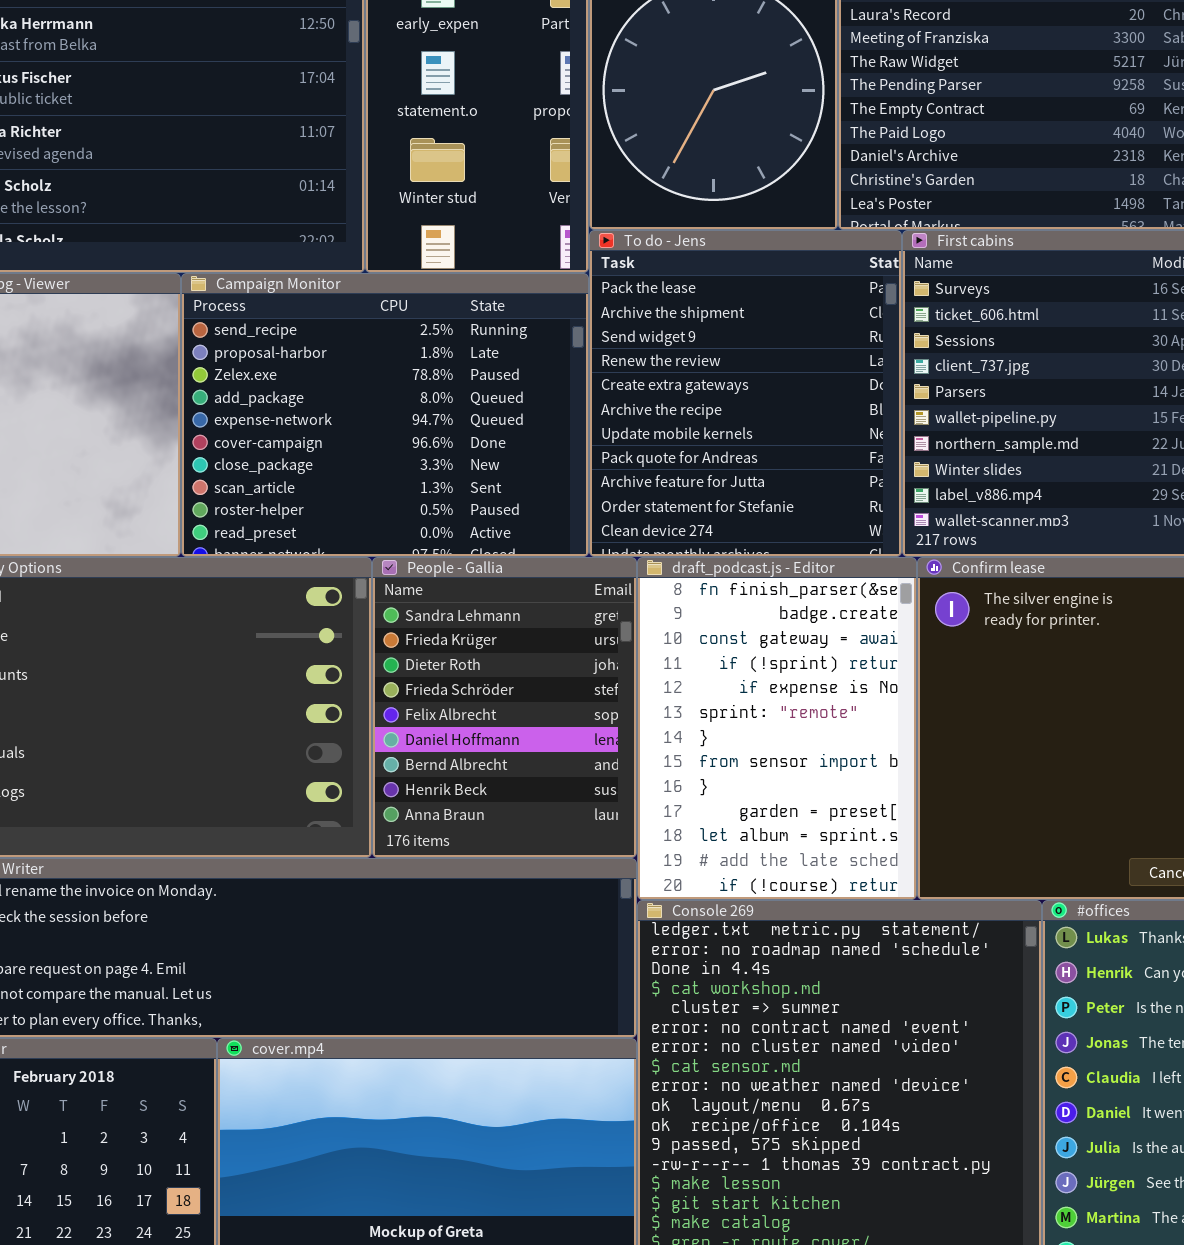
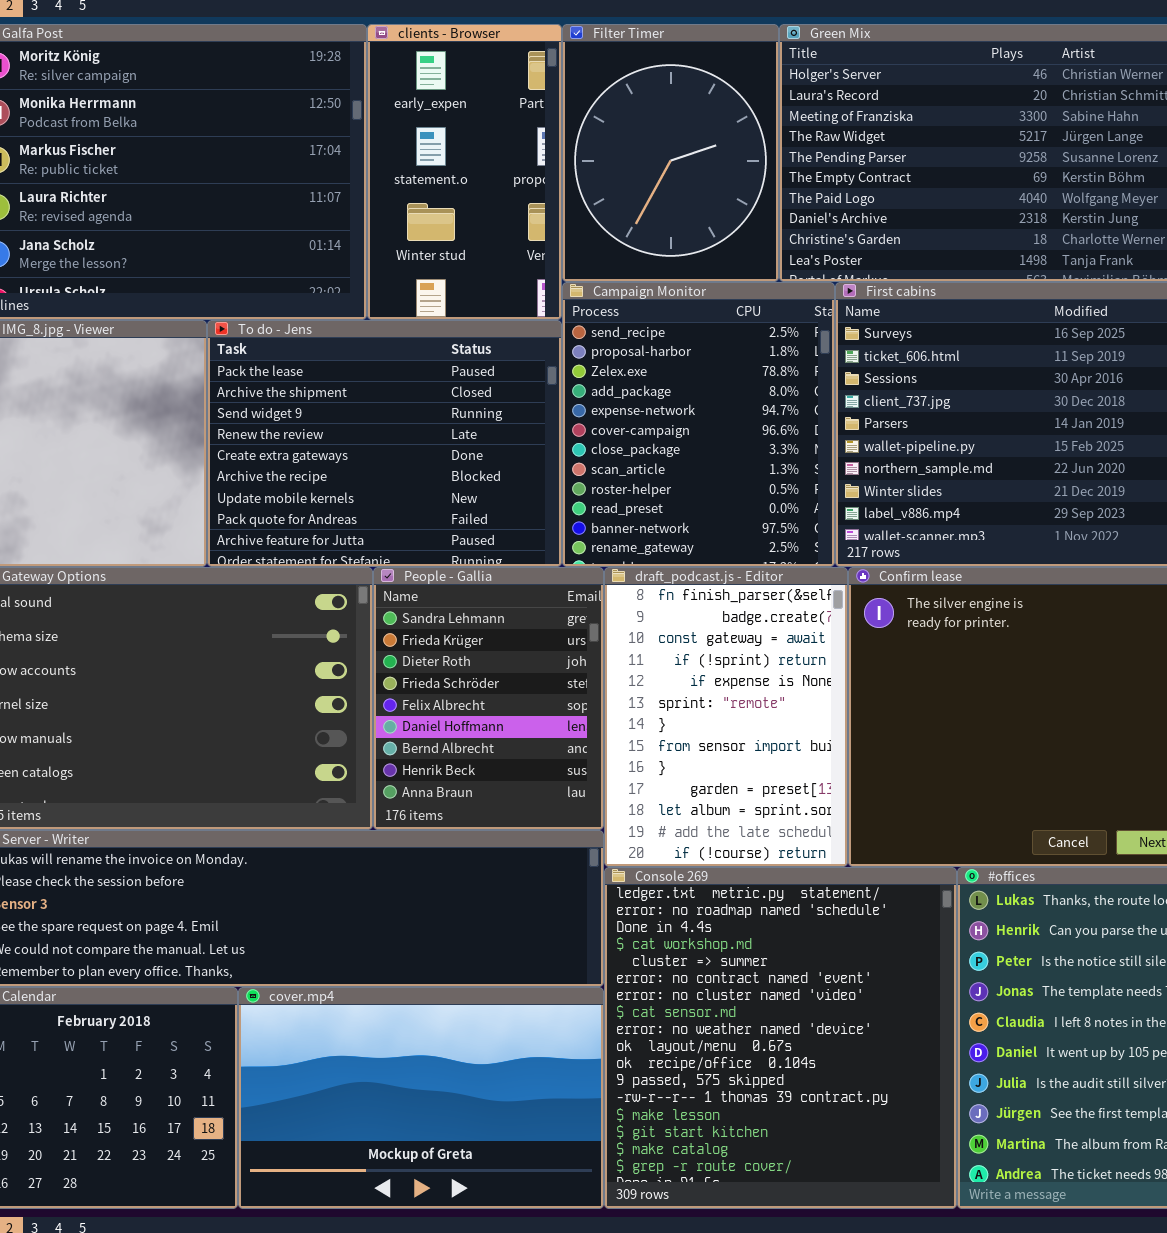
To do - Jens: [589,230,902,557] -> [207,320,562,567], moved, resized
Campaign Monitor: [181,273,589,557] -> [562,282,835,567], moved, resized

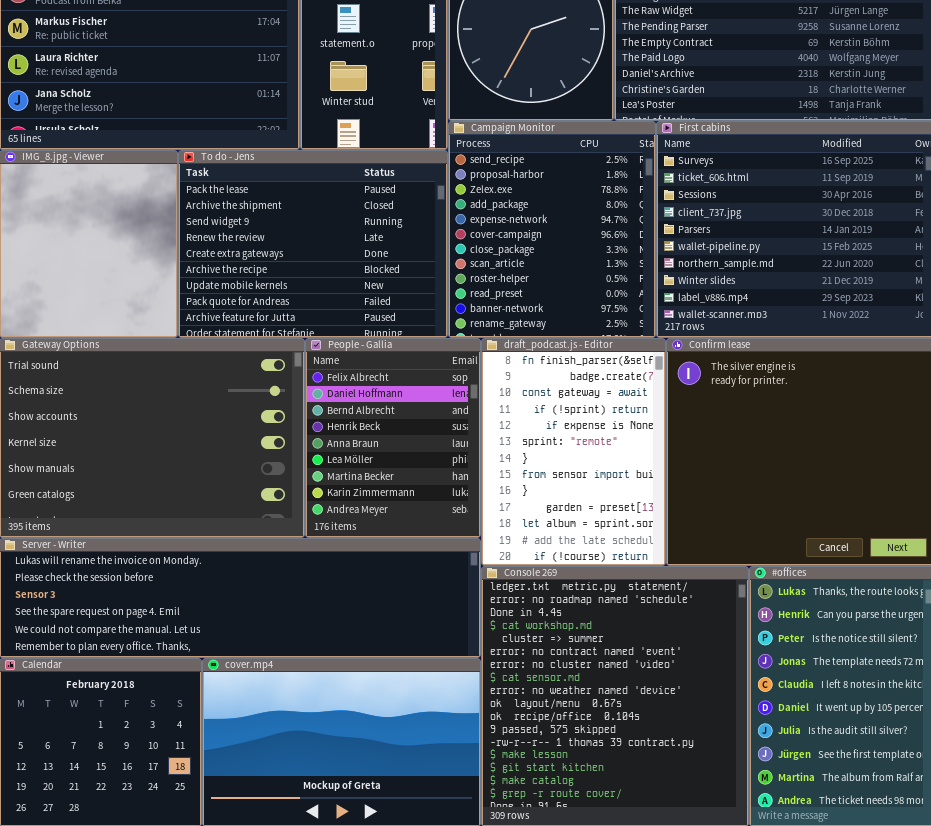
People - Gallia: [373,567,604,830] -> [305,338,481,538], scrolled down 4 rows

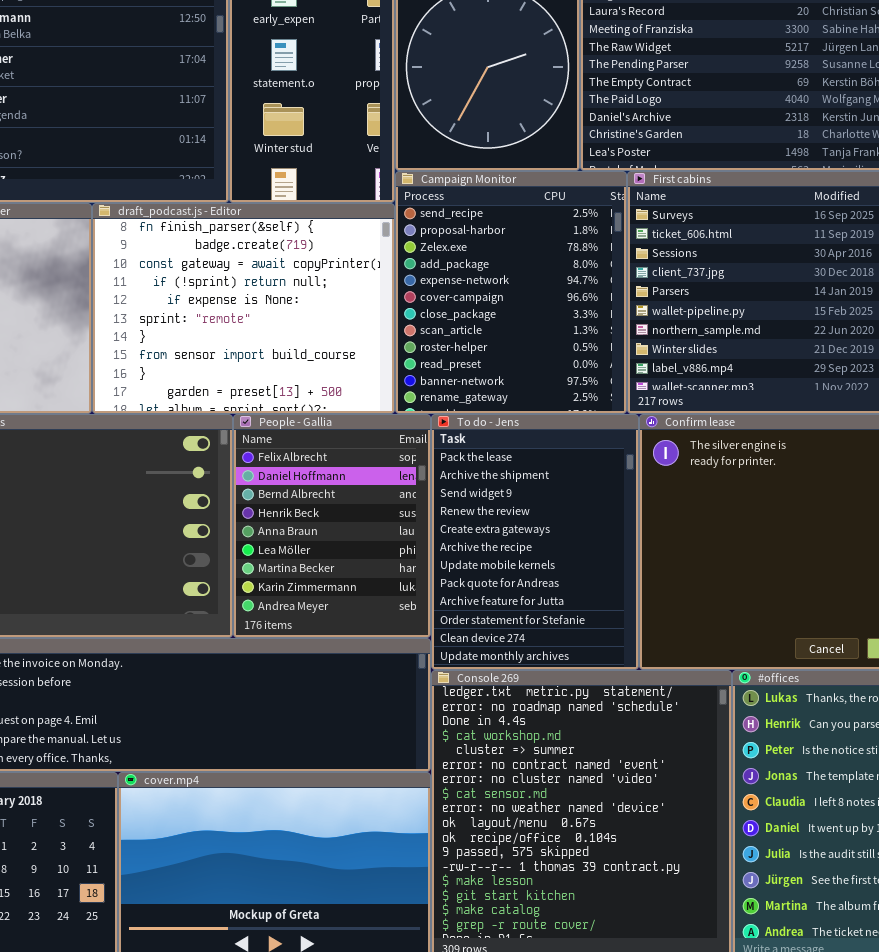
To do - Jens: [178,150,448,338] -> [431,414,639,670], moved, resized
draft_podcast.js - Editor: [481,338,666,566] -> [92,203,395,414], moved, resized

